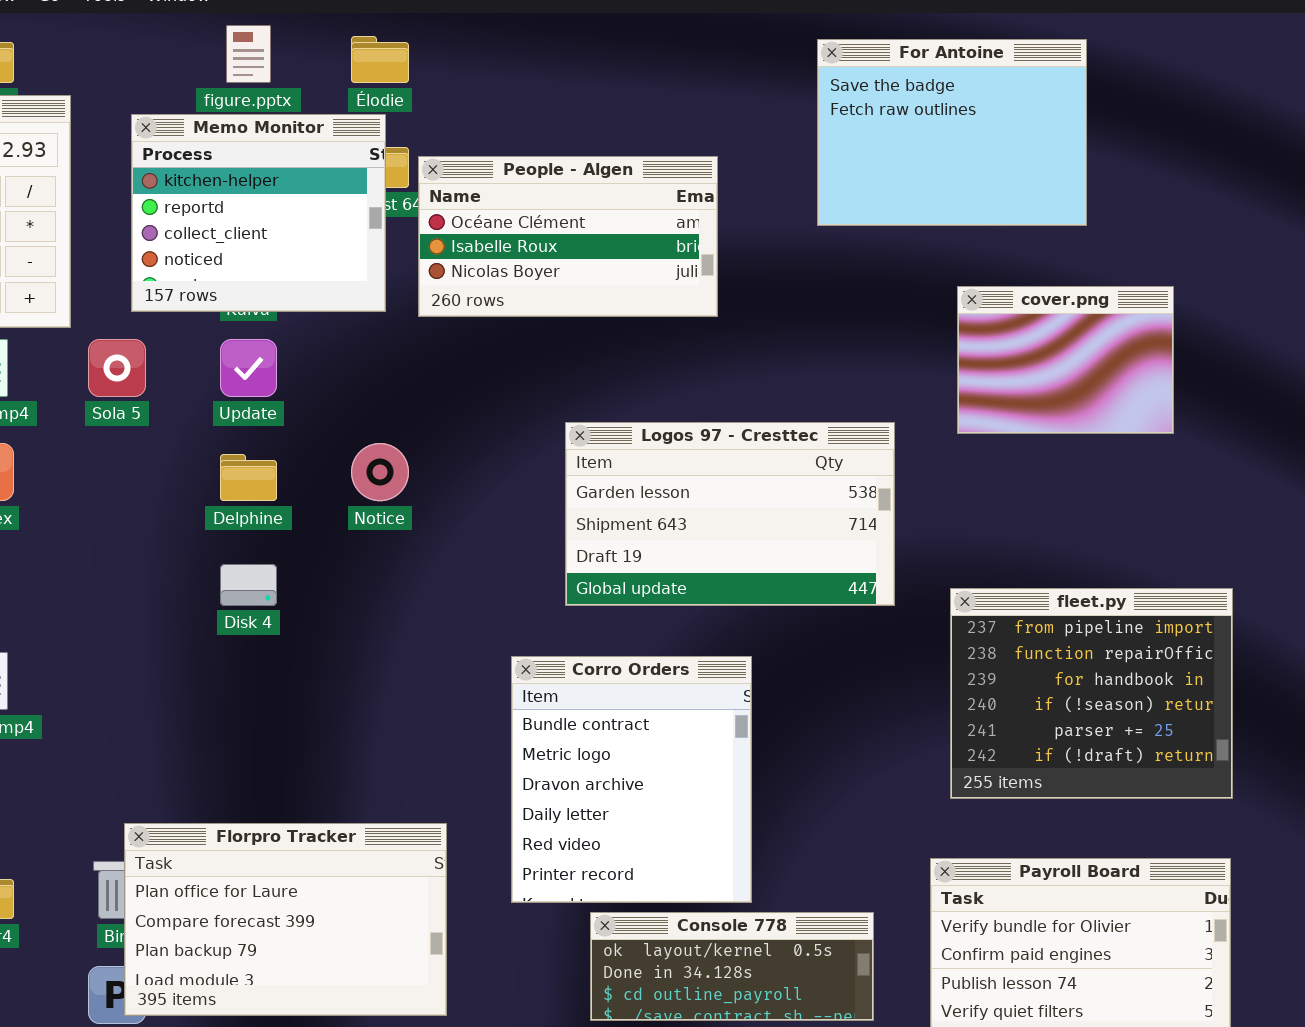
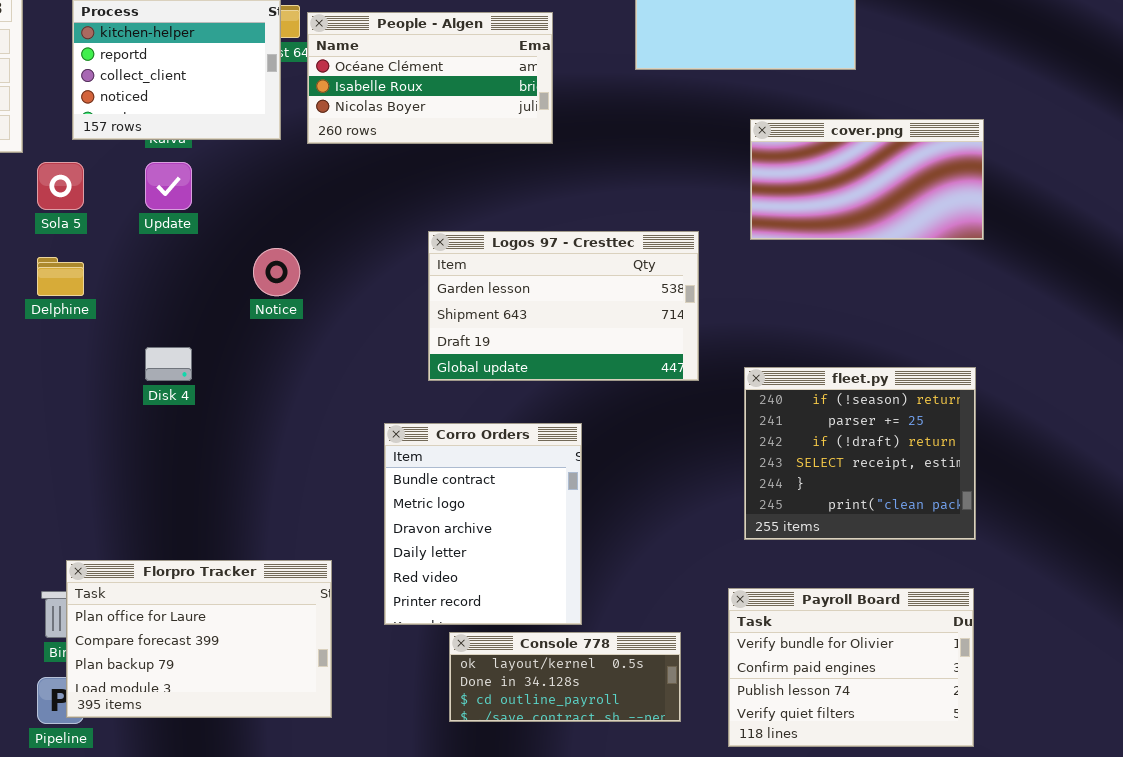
cover.png: [957,286,1174,434] -> [750,119,984,240], resized
Delphine: [220,454,277,501] -> [37,257,84,296], moved
fleet.py: [950,588,1233,799] -> [744,367,976,540], scrolled down 3 rows

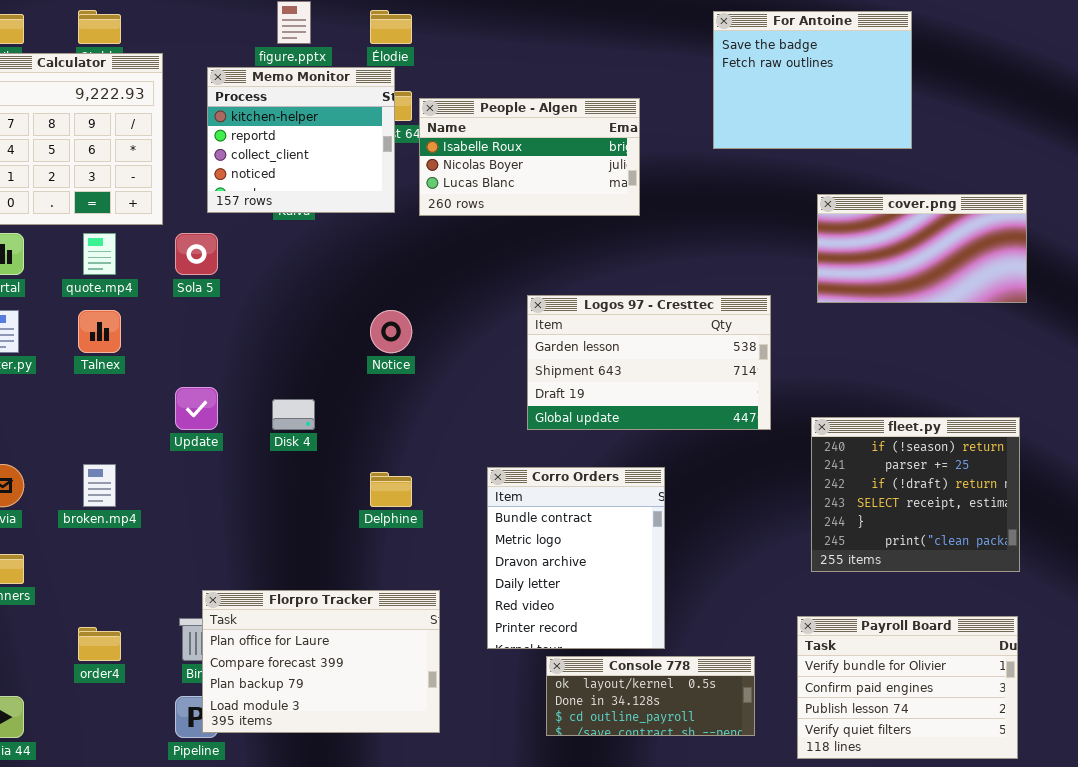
People - Algen: [307,12,553,144] -> [419,98,640,216], scrolled down 1 row
Update: [145,162,192,210] -> [175,387,218,430], moved
Delphine: [37,257,84,296] -> [370,472,412,507], moved

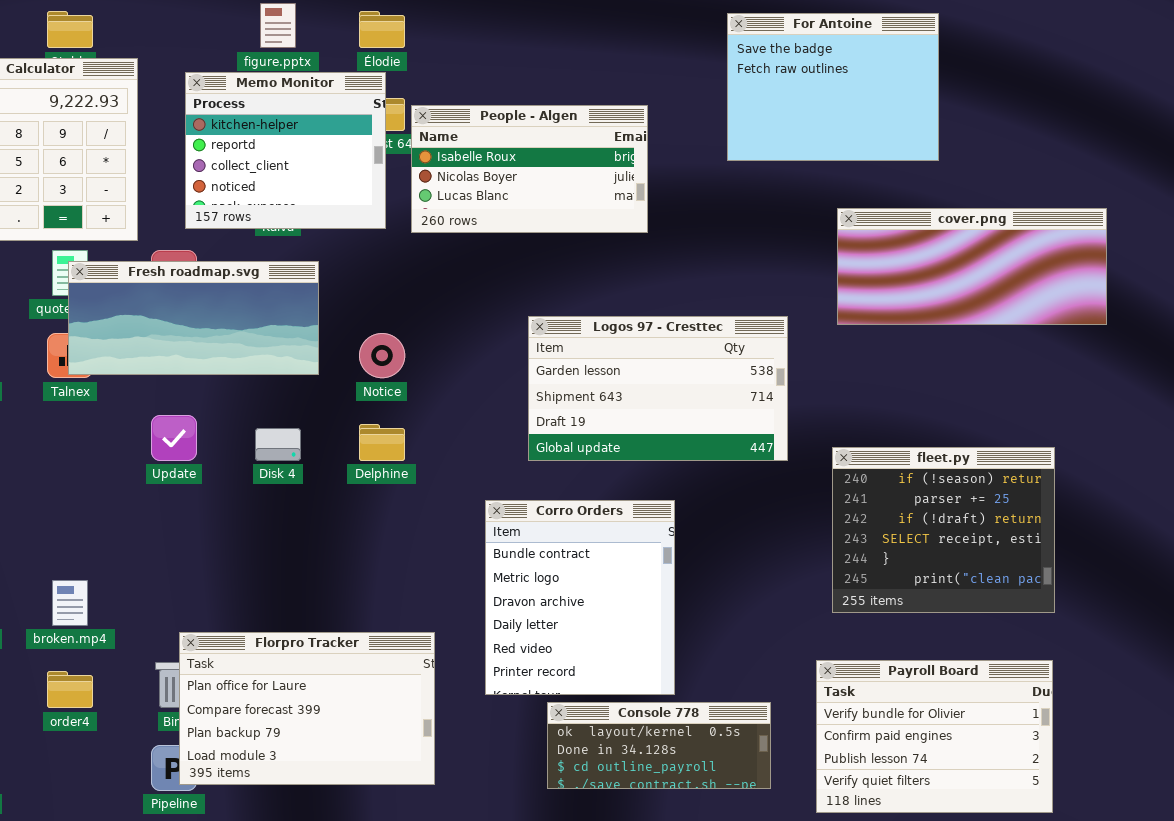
cover.png: [817,194,1027,303] -> [837,208,1107,325], resized
Fresh roadmap.svg: none -> [68,261,319,375], opened
broken.mp4: [83,464,116,507] -> [52,580,88,626], moved
Delphine: [370,472,412,507] -> [359,424,405,461], moved

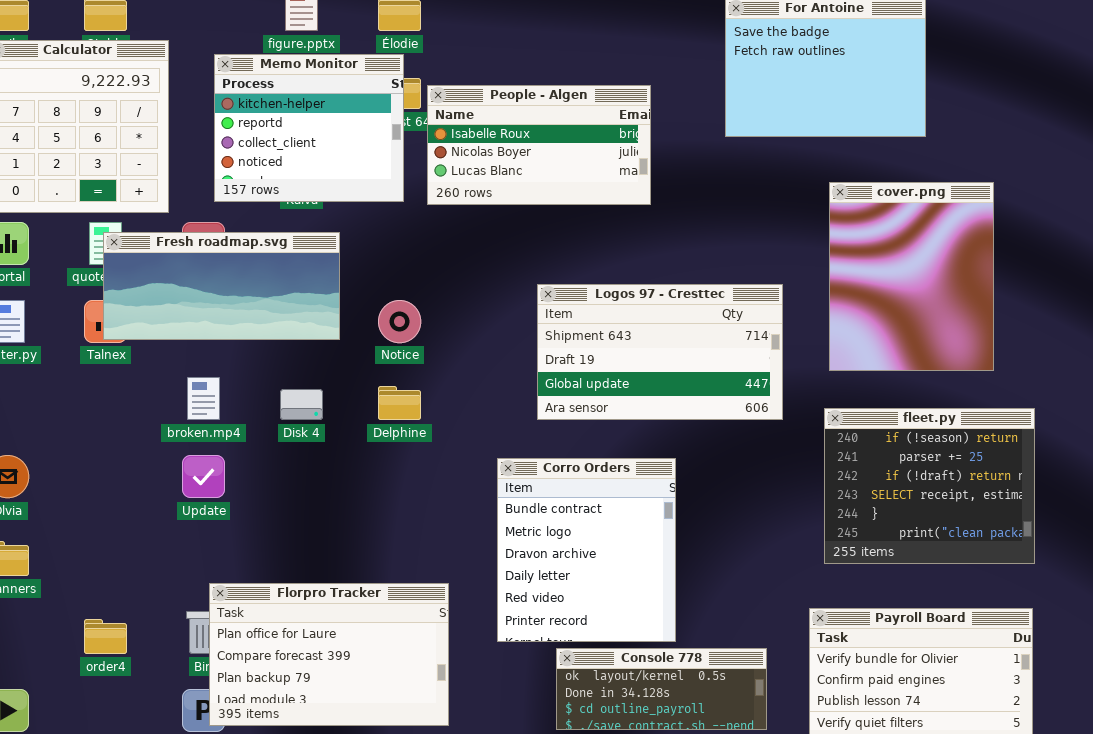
cover.png: [837,208,1107,325] -> [829,182,994,371], resized
Logos 97 - Cresttec: [528,316,788,461] -> [537,284,783,420], scrolled down 1 row
Update: [151,415,197,461] -> [182,455,225,498], moved
broken.mp4: [52,580,88,626] -> [187,377,220,420], moved

